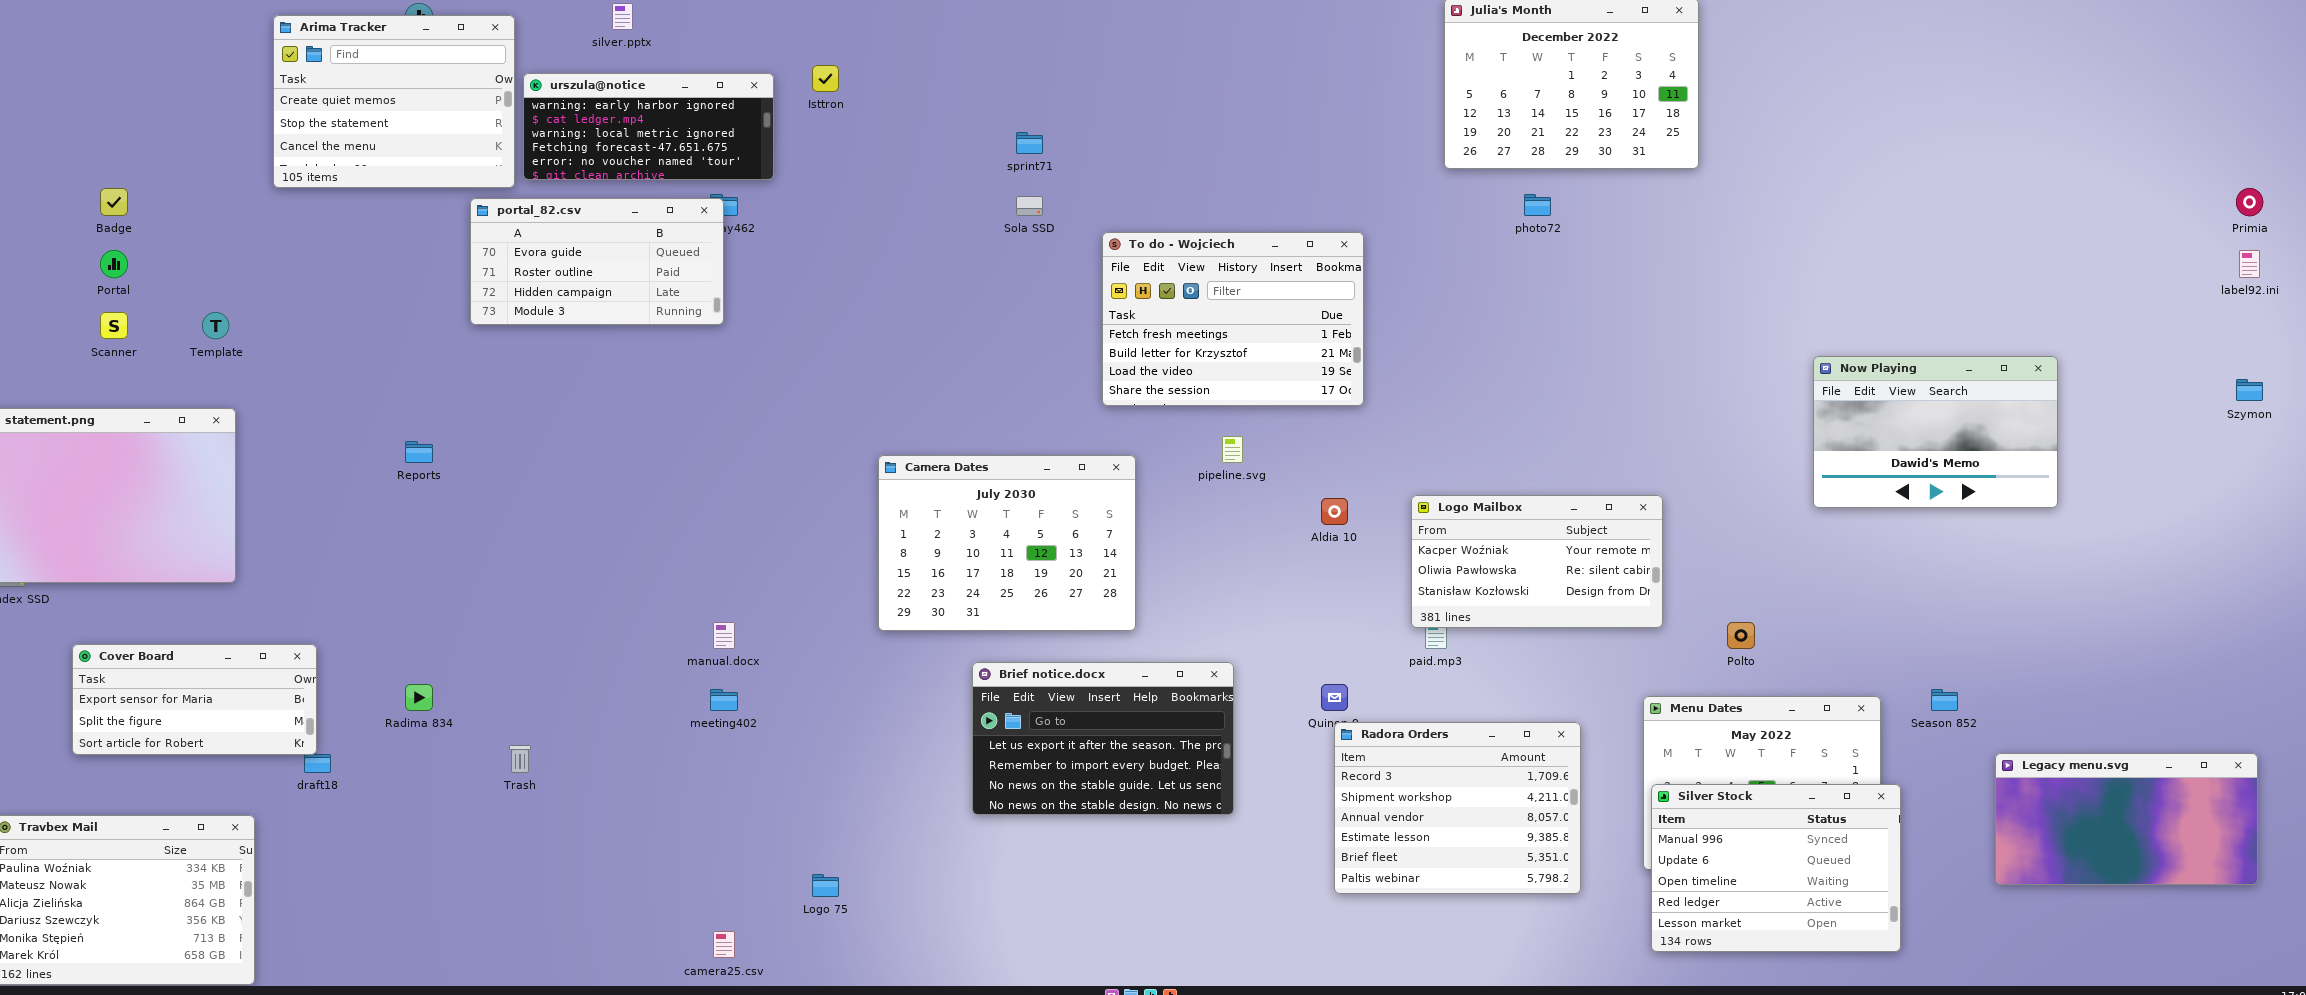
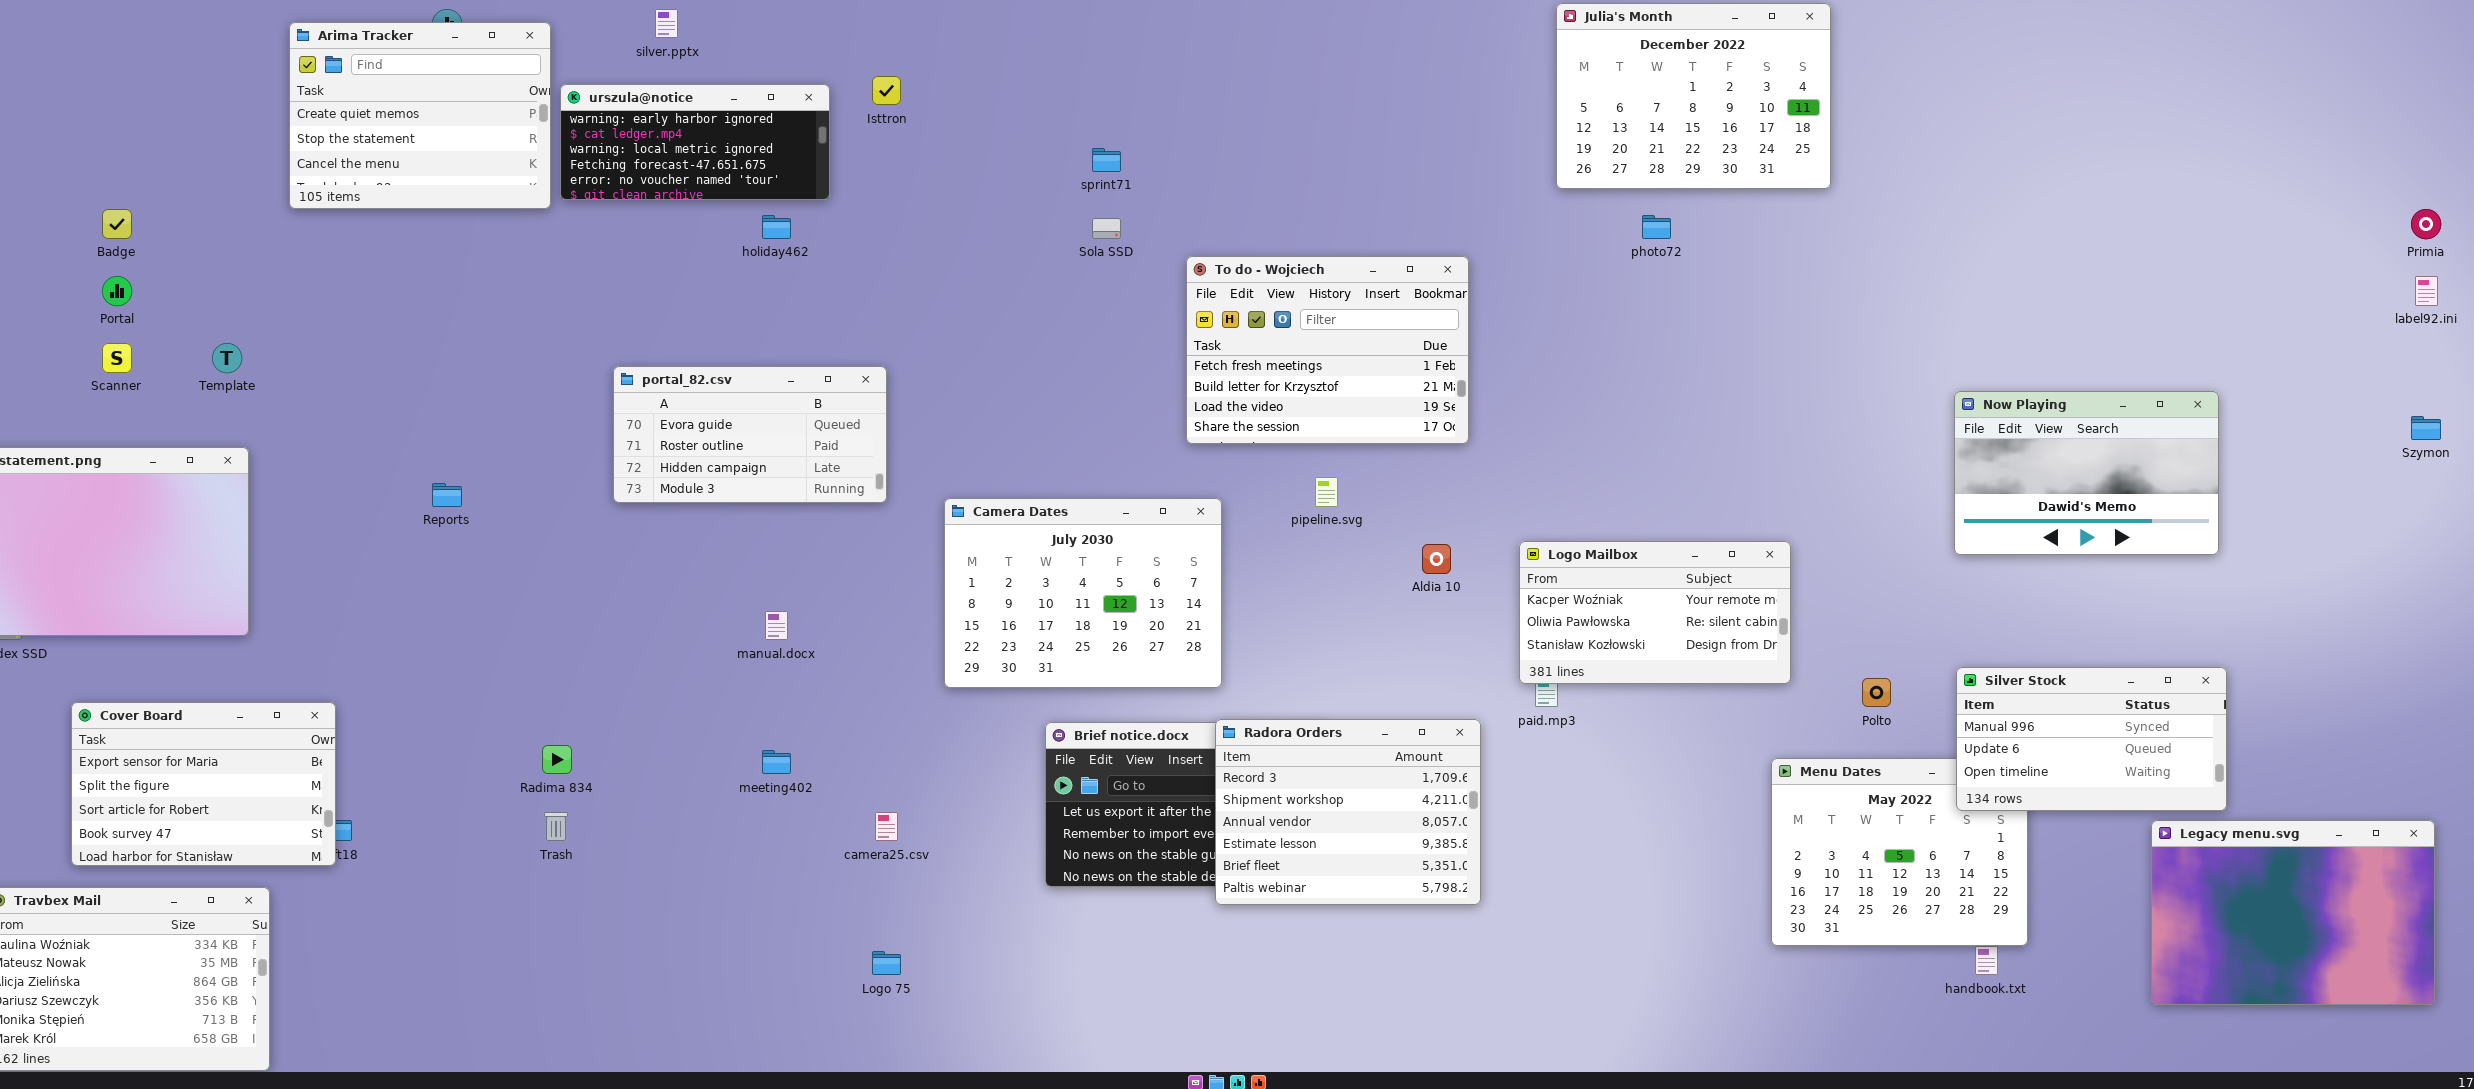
portal_82.csv: [470,198,724,325] -> [613,366,887,503], moved
manual.docx: [713,622,735,649] -> [765,611,788,640], moved
Cover Board: [72,644,317,755] -> [71,702,336,866], resized
Radima 834: [405,684,433,711] -> [542,745,572,774], moved
Radora Orders: [1334,722,1581,894] -> [1215,719,1481,905], moved
Legacy menu.svg: [1995,753,2258,885] -> [2151,820,2435,1005], resized
Silver Stock: [1651,784,1901,952] -> [1956,667,2227,811], moved, resized
camera25.csv: [713,931,735,958] -> [875,812,898,841], moved

